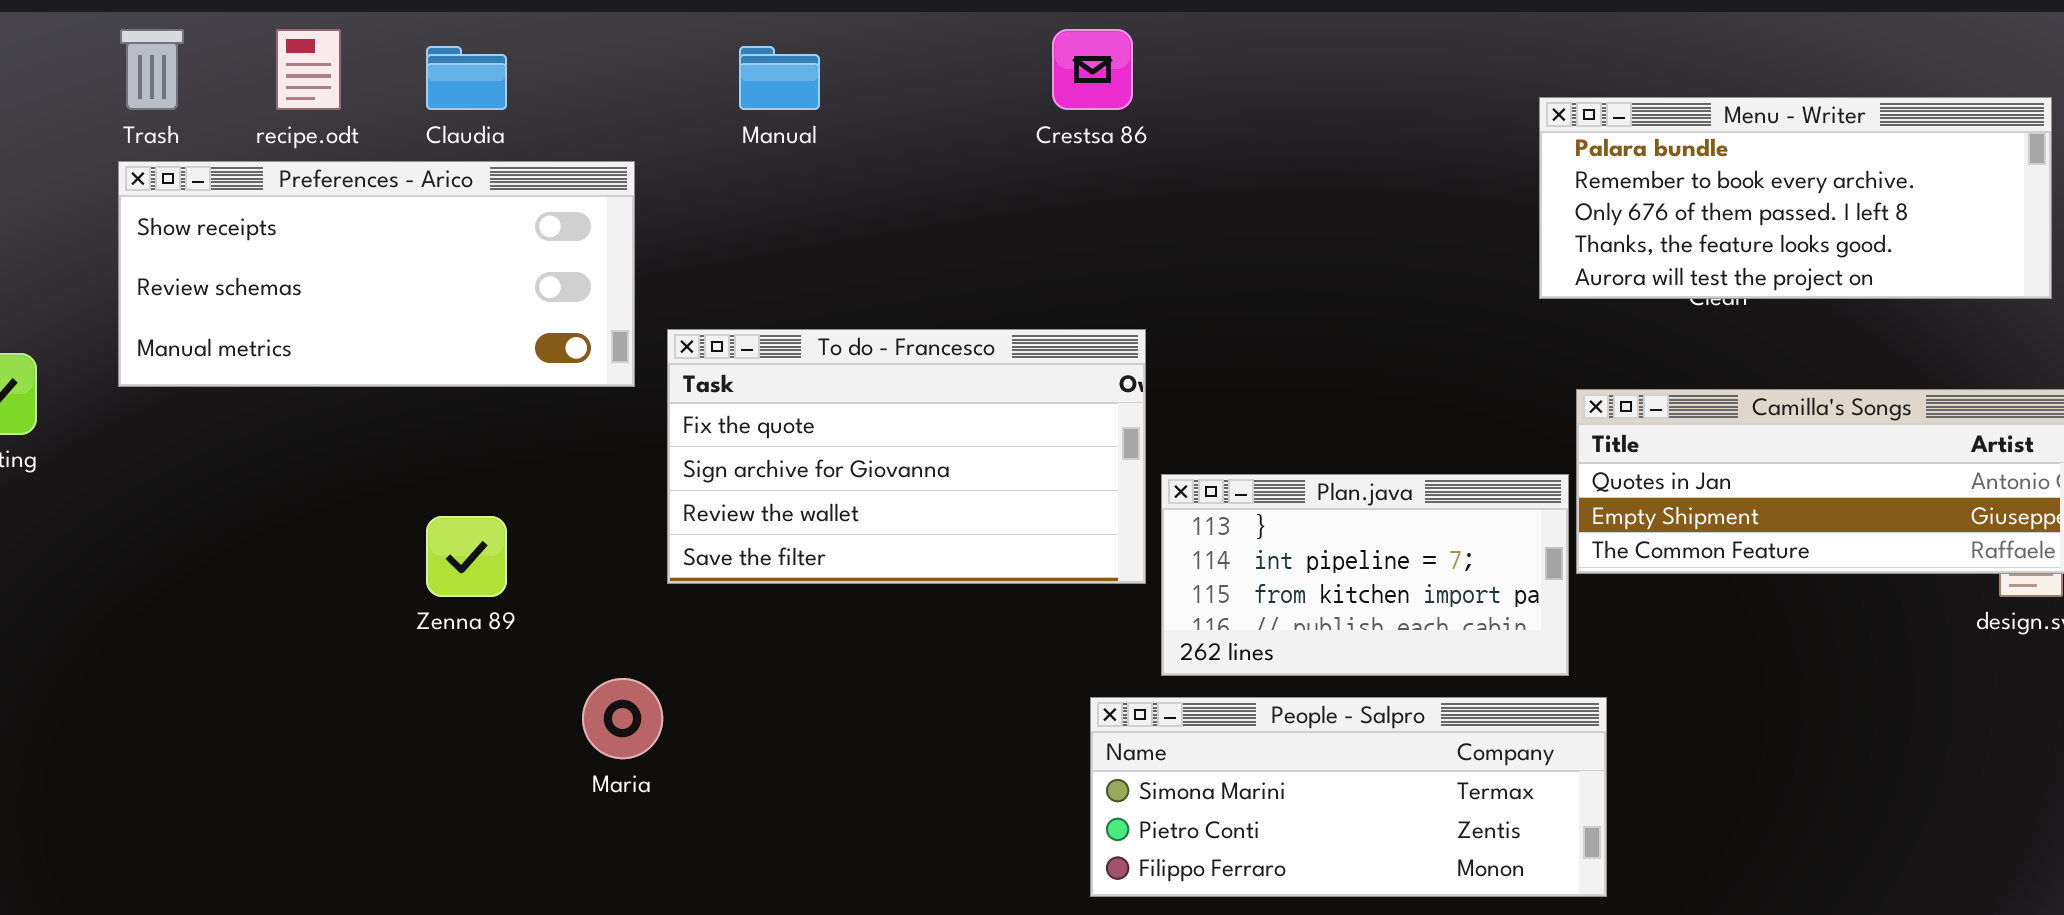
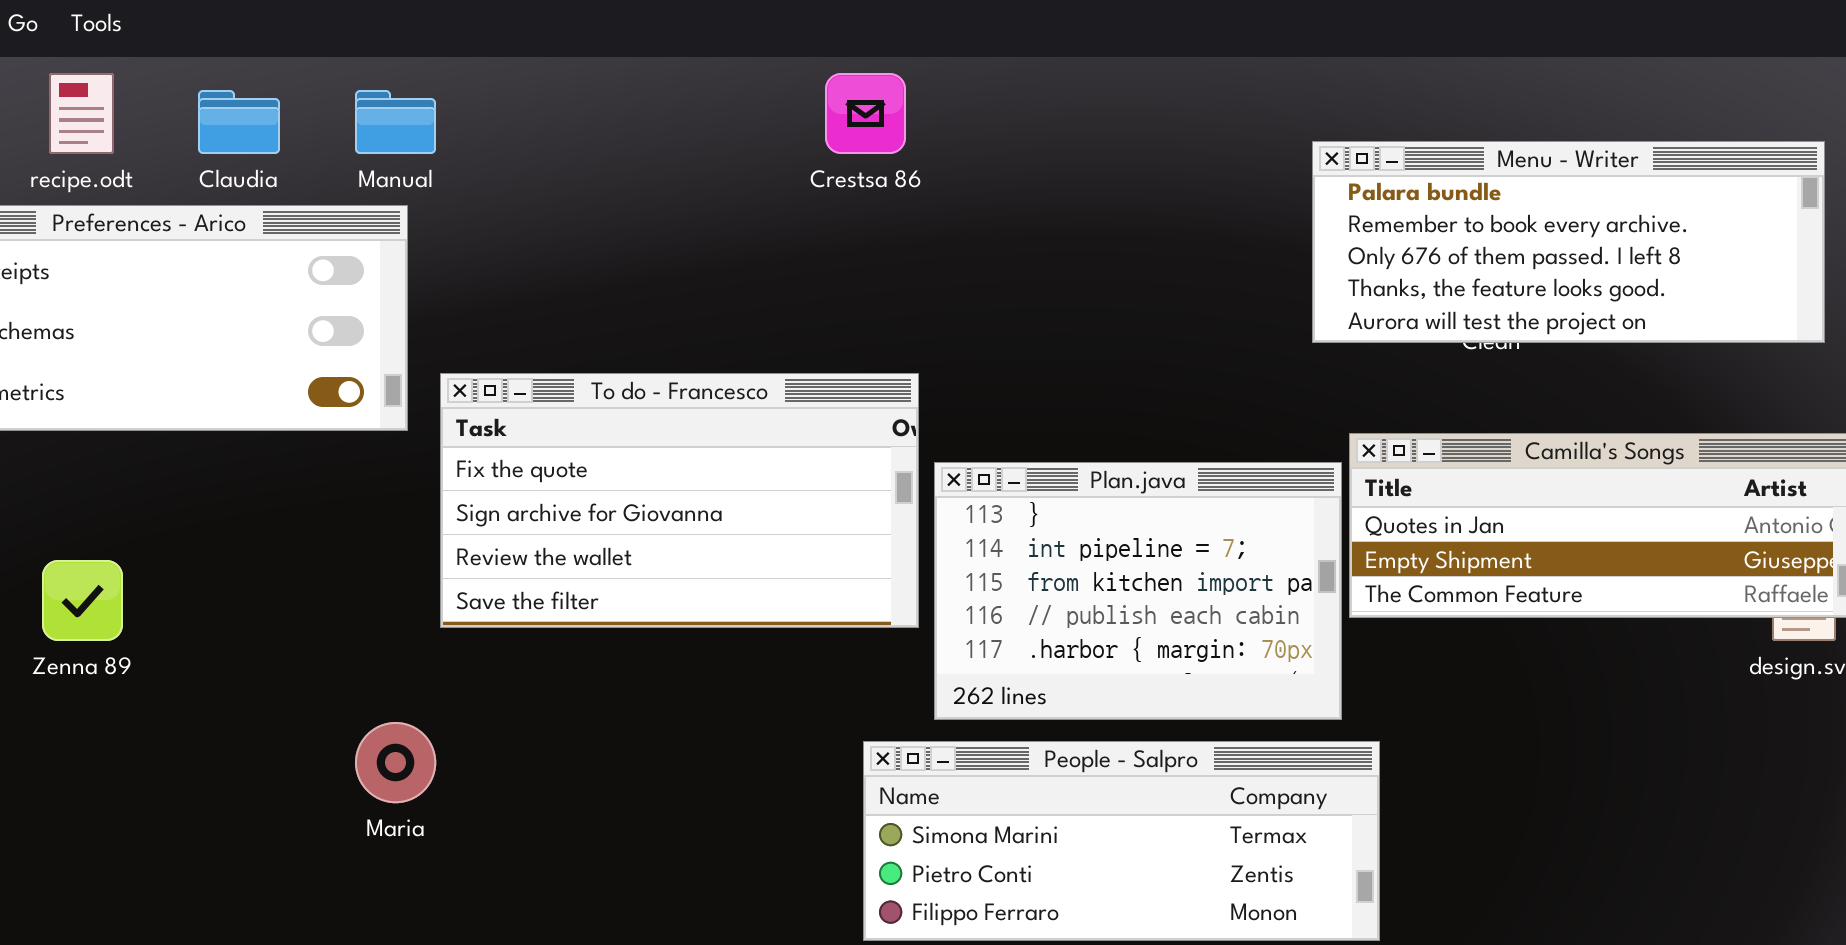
Manual: [739,46,820,110] -> [355,90,436,154], moved
Plan.java: [1161,474,1569,676] -> [934,462,1342,720], resized
Zenna 89: [426,516,507,597] -> [42,560,123,641], moved

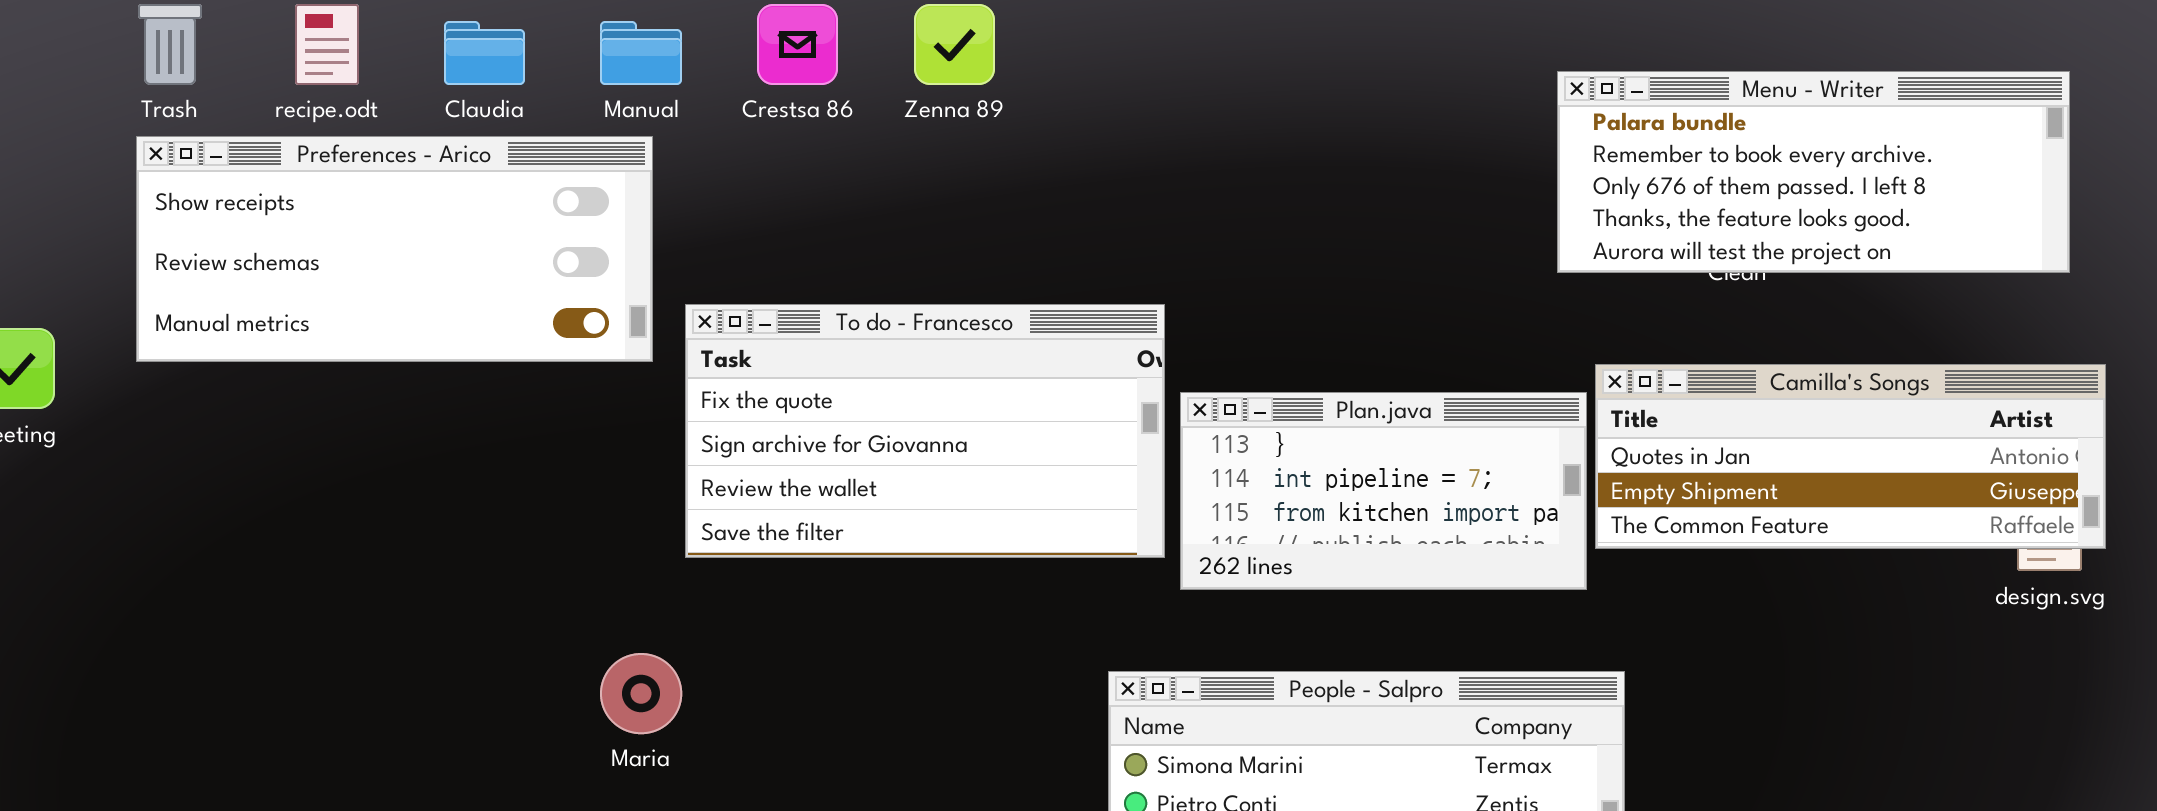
Crestsa 86: [825,73,906,154] -> [757,4,838,85], moved
Plan.java: [934,462,1342,720] -> [1180,392,1587,590], resized
Zenna 89: [42,560,123,641] -> [914,4,995,85], moved

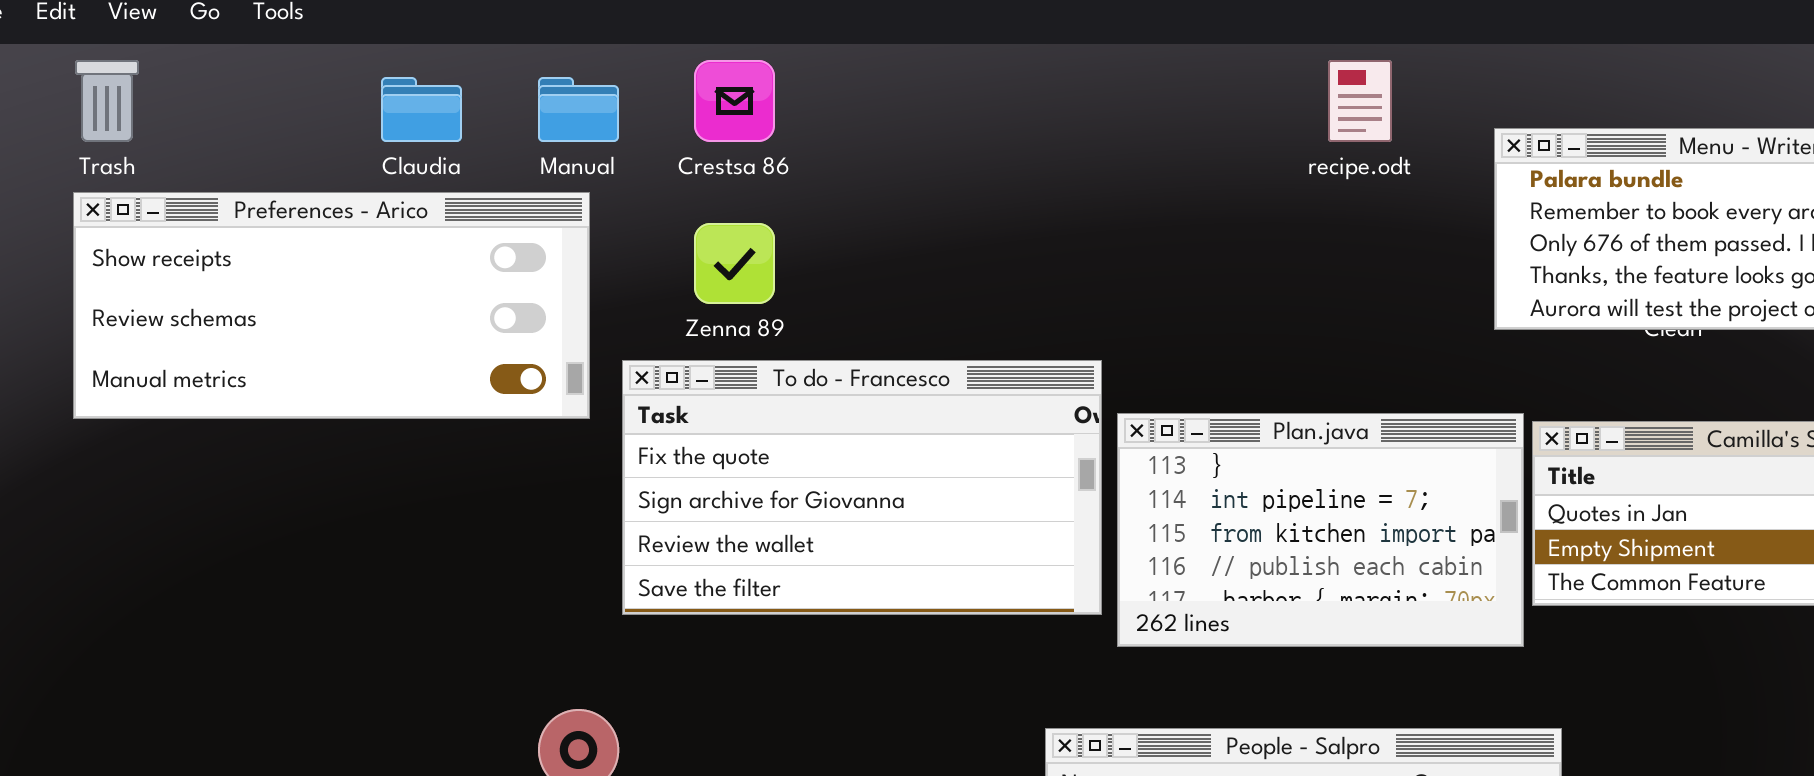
recipe.odt: [295,4,359,85] -> [1328,60,1392,142], moved
Zenna 89: [914,4,995,85] -> [694,223,775,304], moved
Plan.java: [1180,392,1587,590] -> [1117,413,1524,647], resized

